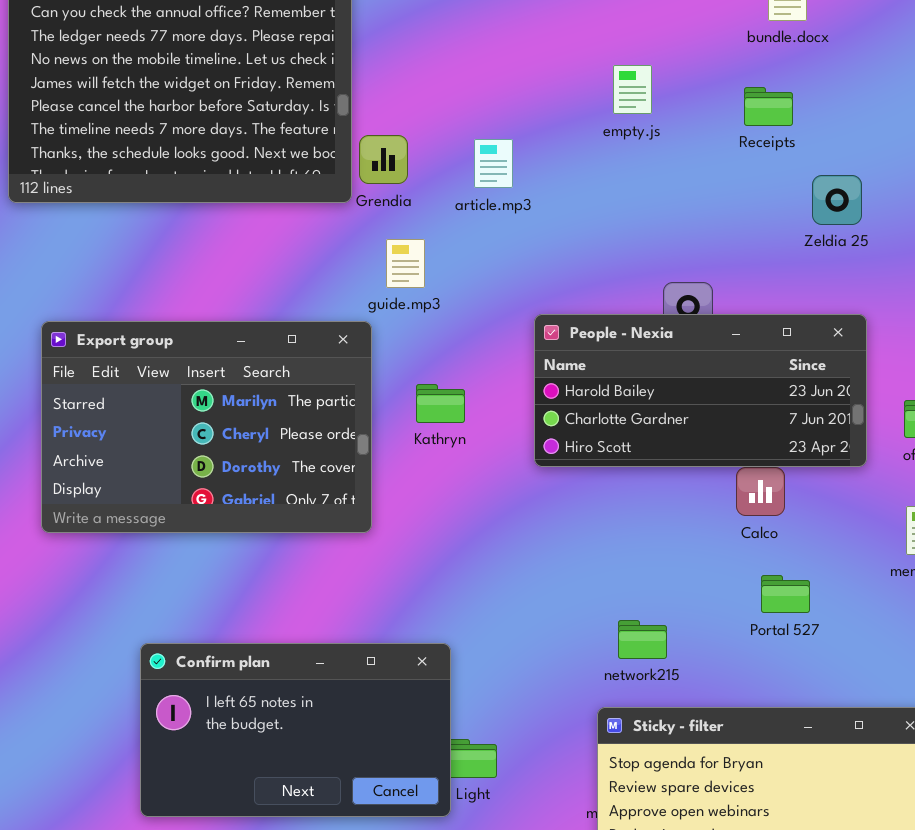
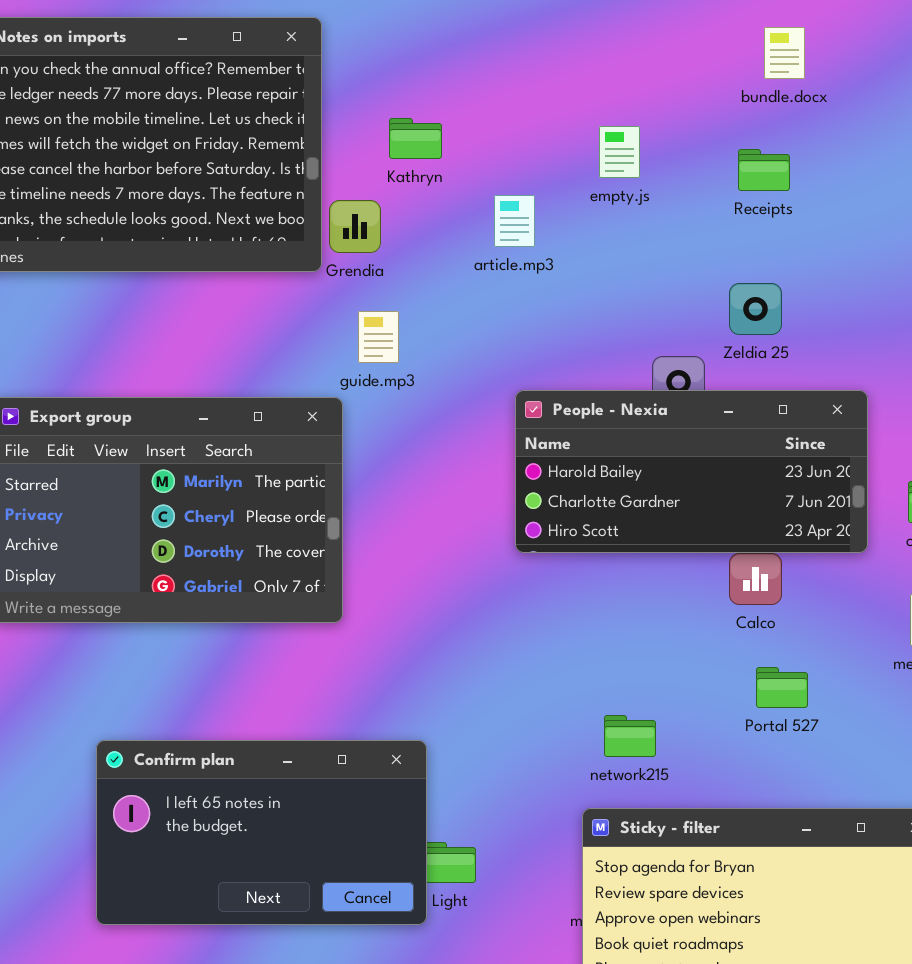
article.mp3: [474,139,513,188] -> [494,195,535,247], moved
Zeldia 25: [812,175,862,225] -> [729,283,782,335], moved
Kathryn: [416,384,465,423] -> [389,118,442,159], moved

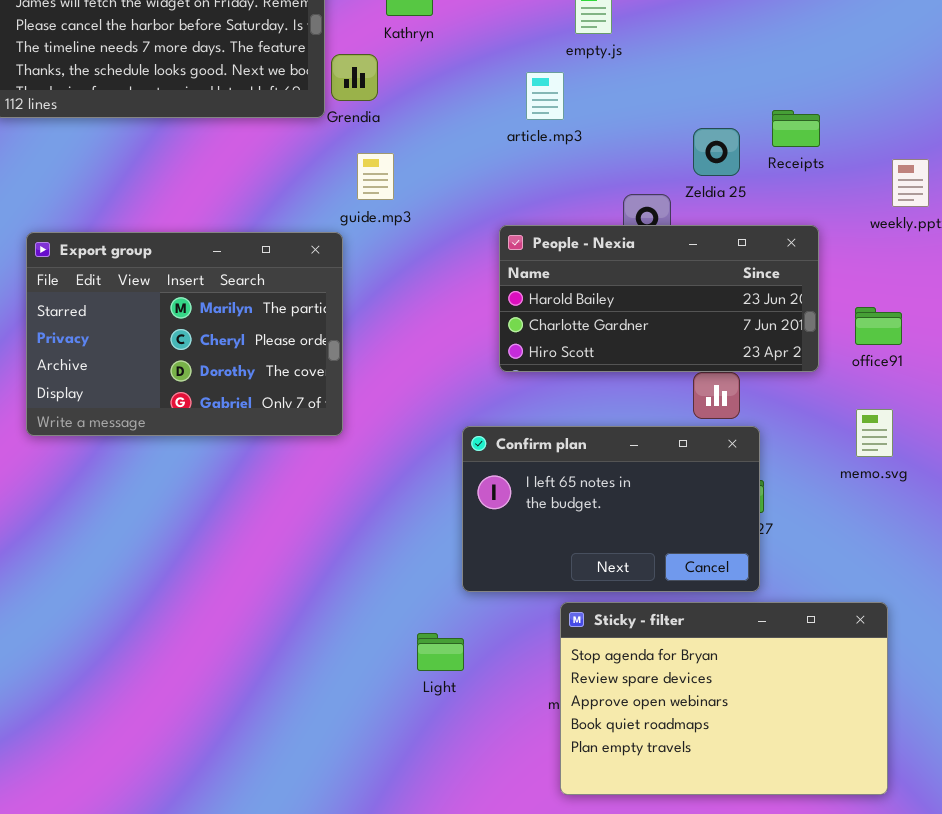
Receipts: [738,149,790,191] -> [772,110,820,147], moved
article.mp3: [494,195,535,247] -> [526,72,564,120], moved
Confirm plan: [96,740,427,925] -> [462,426,760,592], moved

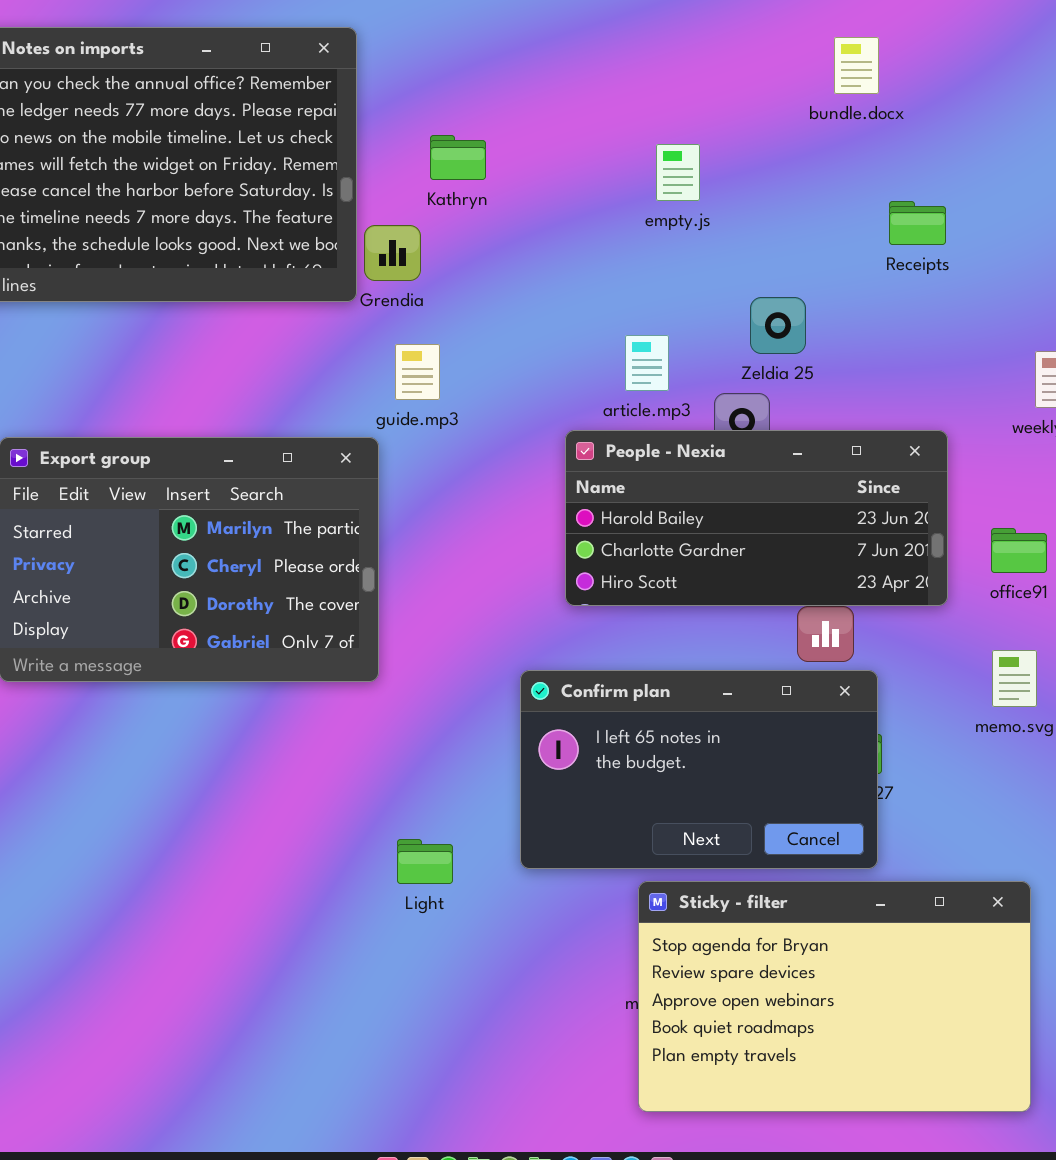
article.mp3: [526,72,564,120] -> [625,335,669,391], moved
Receipts: [772,110,820,147] -> [889,201,946,245], moved
Zeldia 25: [693,128,740,176] -> [750,297,806,354], moved
Light: [417,633,464,671] -> [397,839,453,884], moved

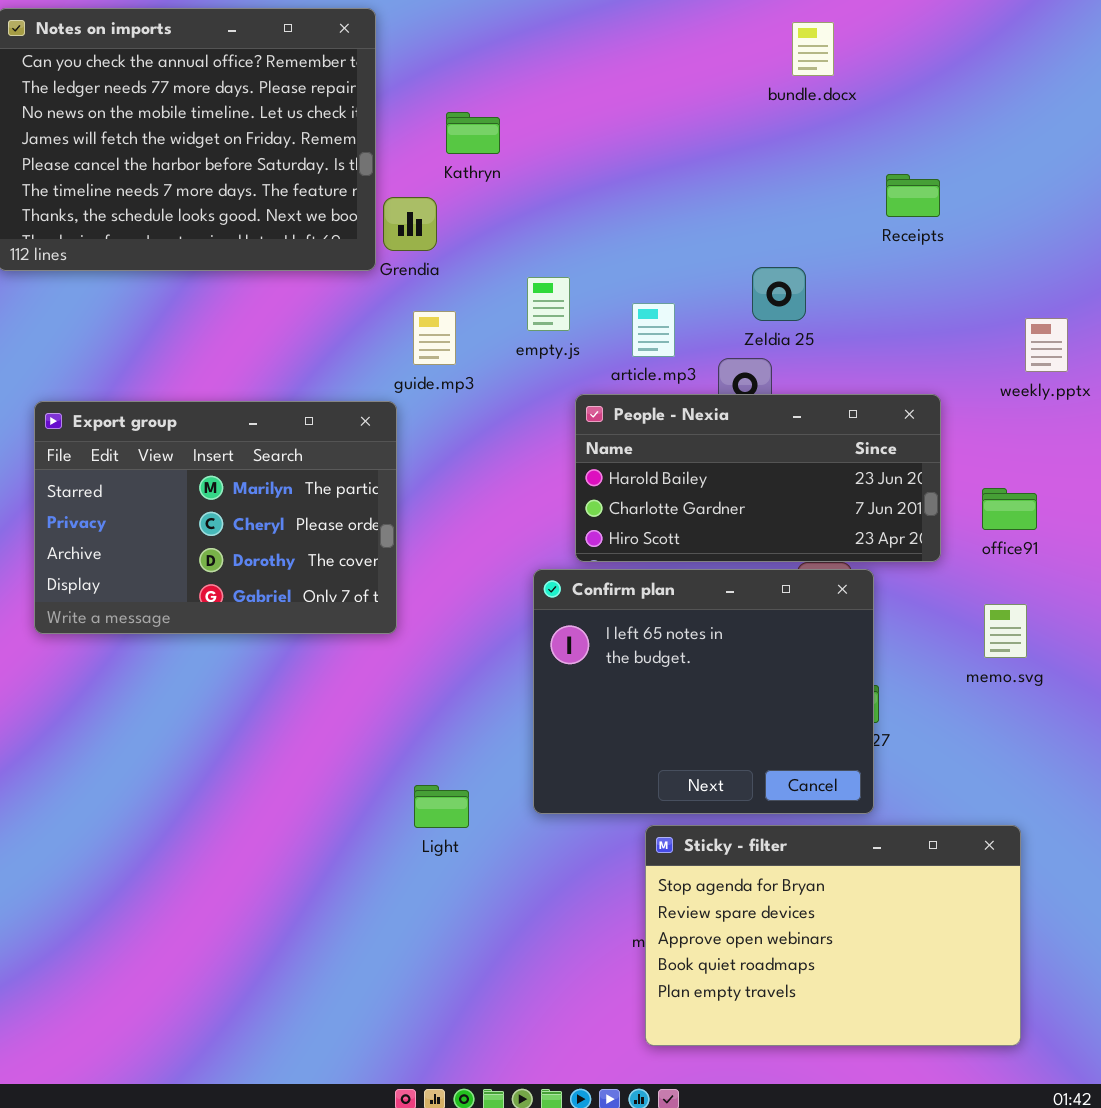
bundle.docx: [834,37,879,94] -> [792,22,834,76], moved
empty.js: [656,144,700,201] -> [527,277,570,331], moved
Confirm plan: [520,670,878,869] -> [533,569,874,814], resized

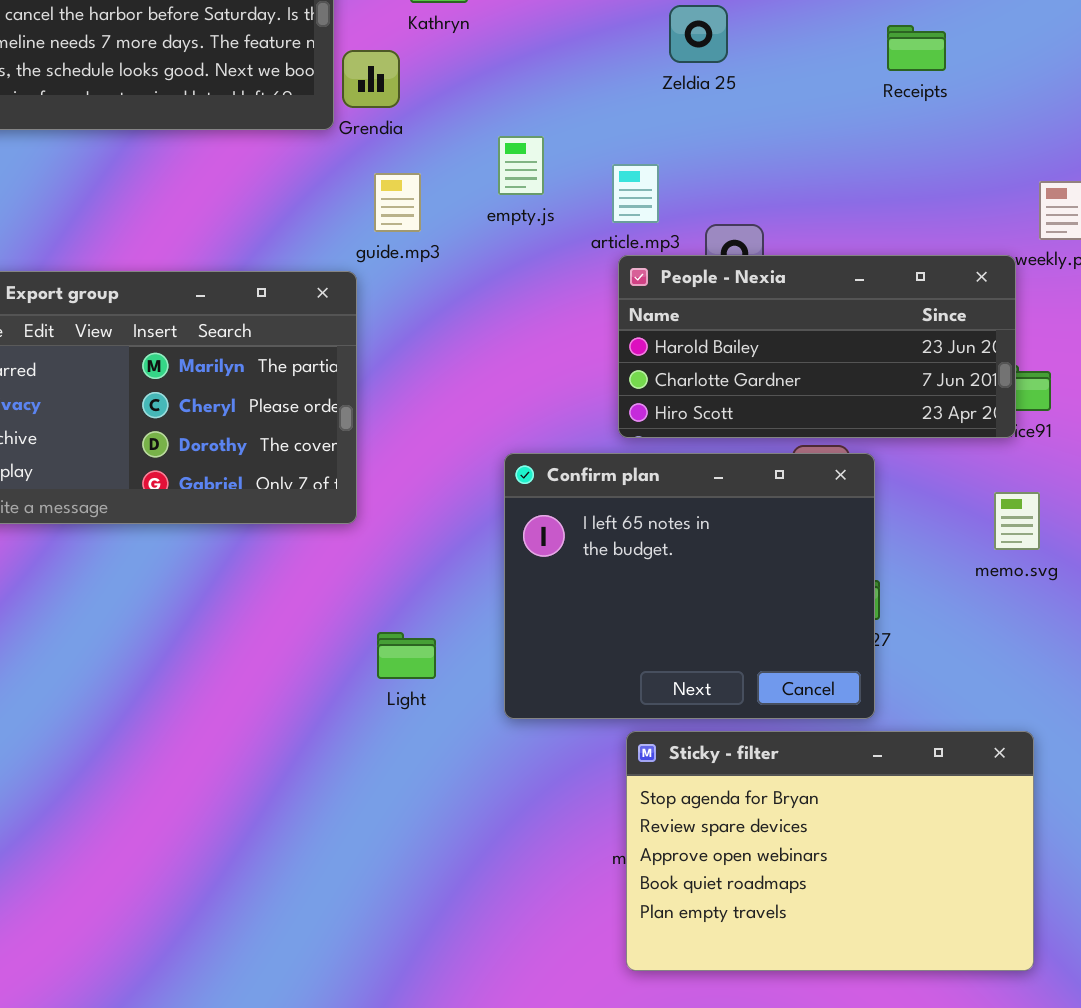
Zeldia 25: [752,267,806,321] -> [669,5,728,63], moved
People - Nexia: [575,394,941,562] -> [618,255,1016,438], moved
Light: [414,785,469,828] -> [377,632,436,679], moved

